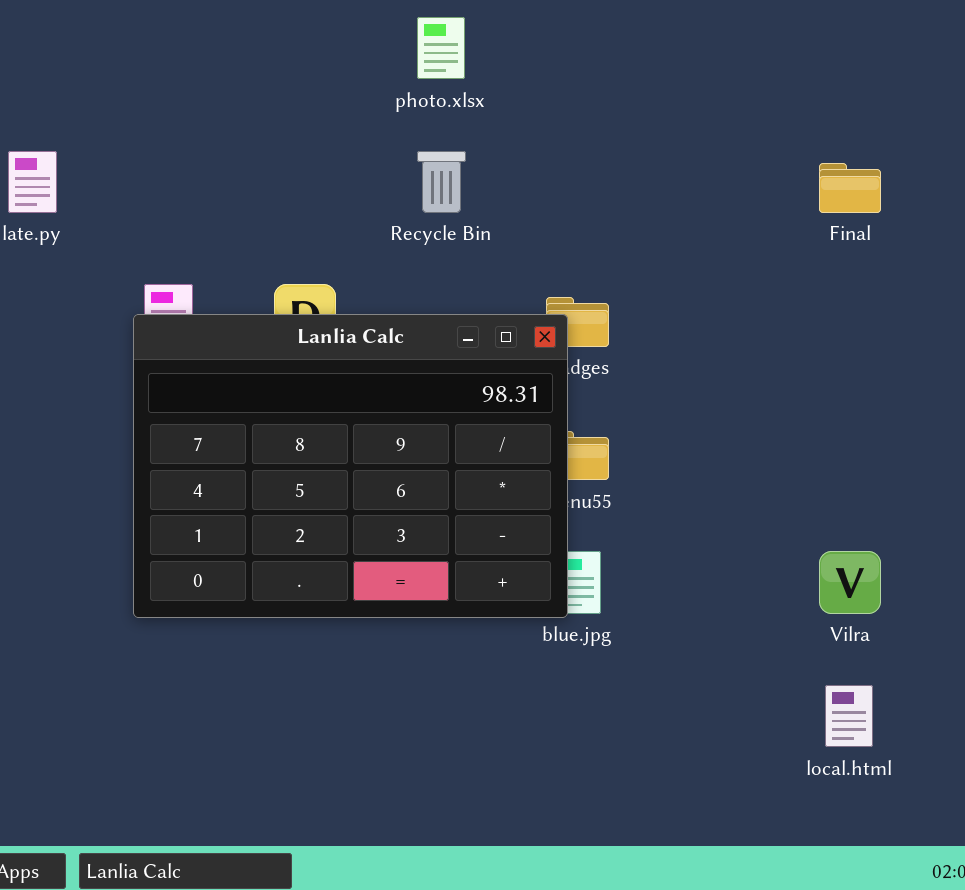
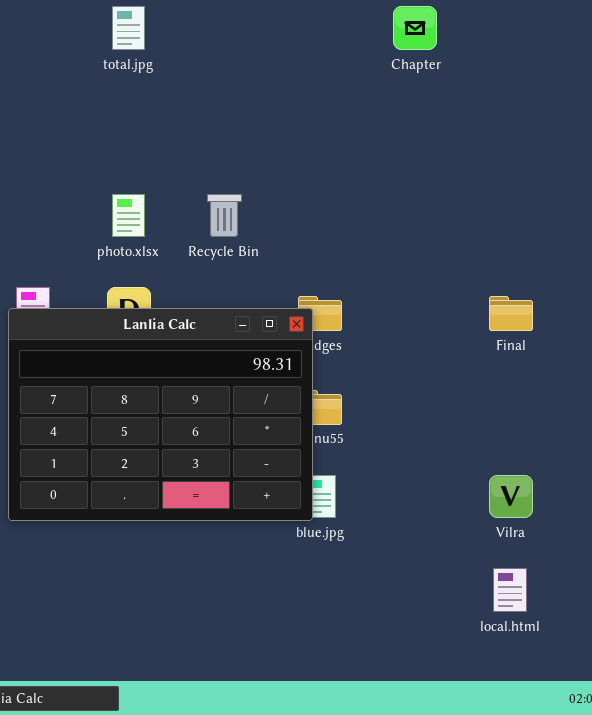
photo.xlsx: [417,17,465,79] -> [112,194,145,237], moved
Final: [819,163,881,213] -> [489,296,533,331], moved

